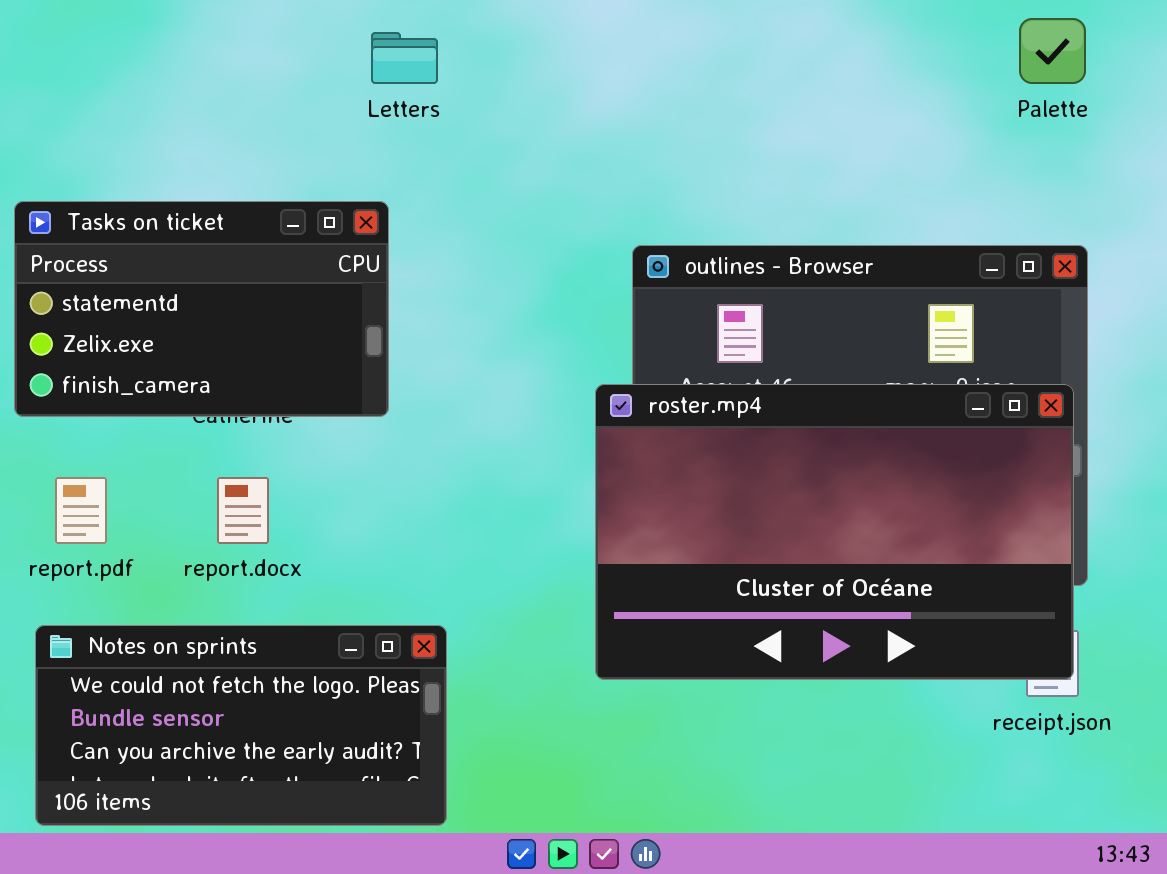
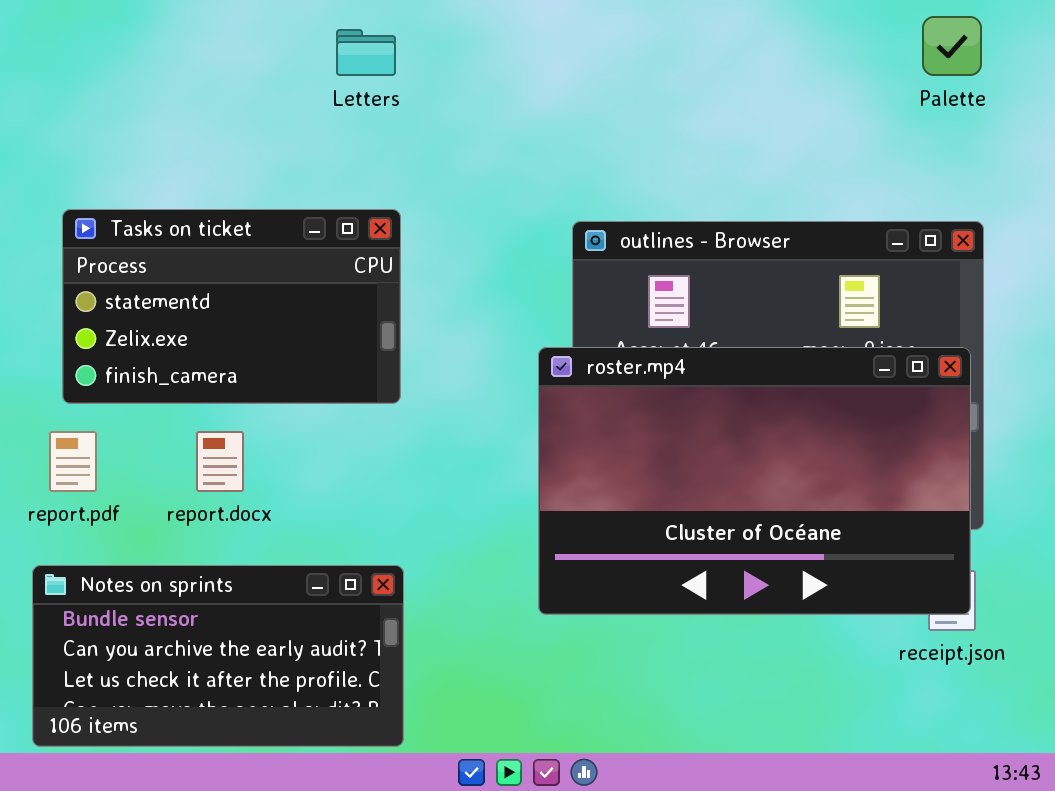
Tasks on ticket: [14,201,389,417] -> [62,209,401,404], moved
Notes on sprints: [35,625,447,826] -> [32,565,404,747], scrolled down 1 row

